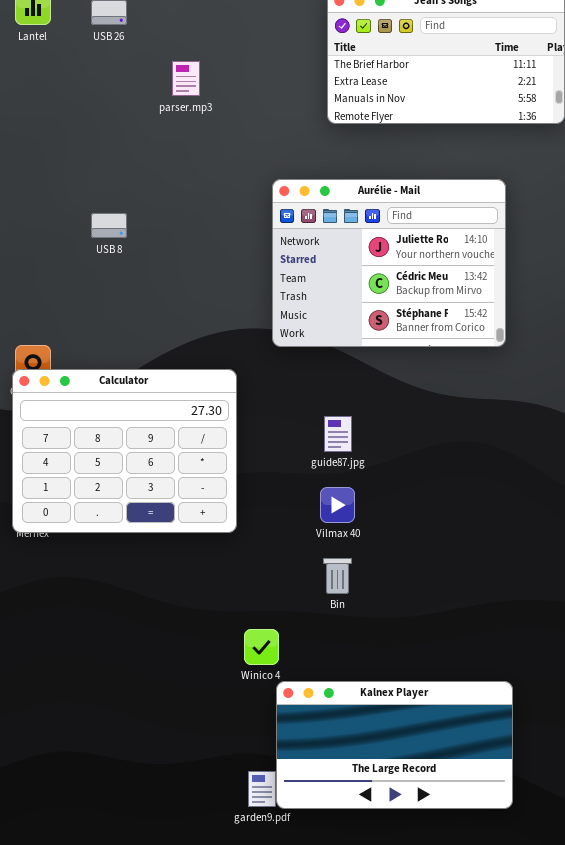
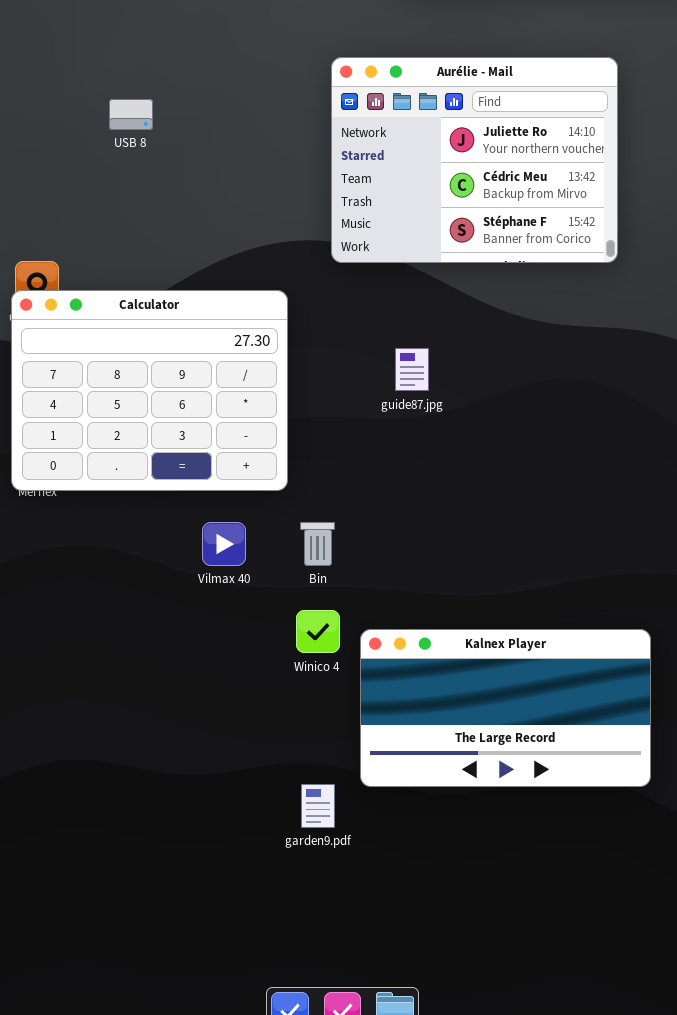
Vilmax 40: [320,487,355,523] -> [202,522,246,566], moved
Bin: [323,558,352,594] -> [300,522,335,566], moved
Kalnex Player: [276,681,513,809] -> [360,629,651,787], moved

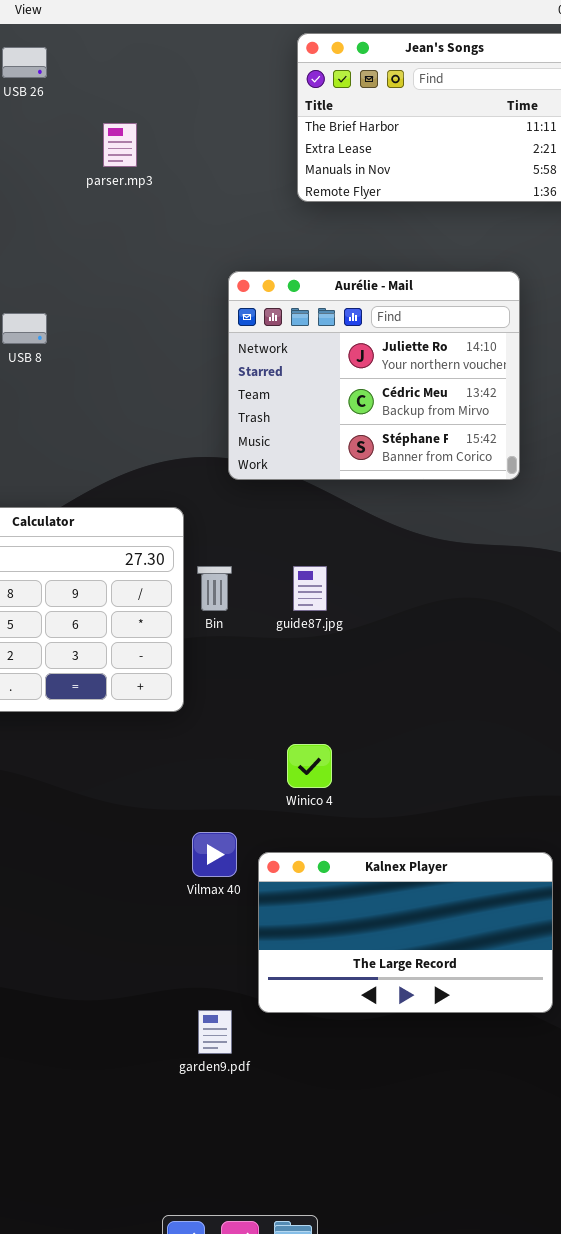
Vilmax 40: [202,522,246,566] -> [192,832,237,877], moved
Bin: [300,522,335,566] -> [197,566,232,611], moved
Winico 4: [296,610,340,653] -> [287,744,332,788], moved

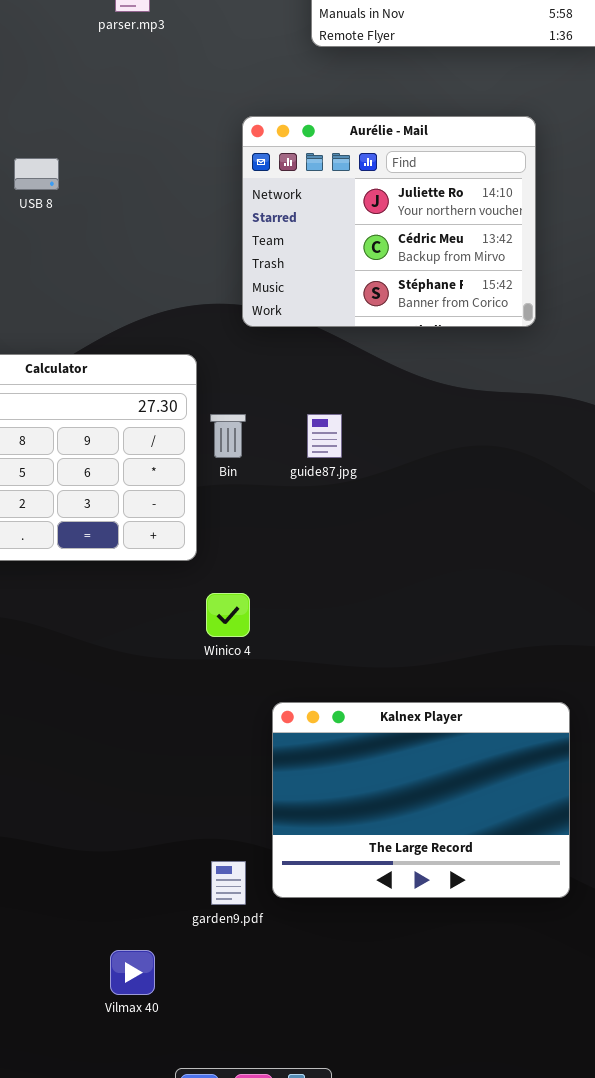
Winico 4: [287,744,332,788] -> [206,593,250,637], moved
Vilmax 40: [192,832,237,877] -> [110,950,155,995], moved
Kalnex Player: [258,852,553,1013] -> [272,702,570,898], resized

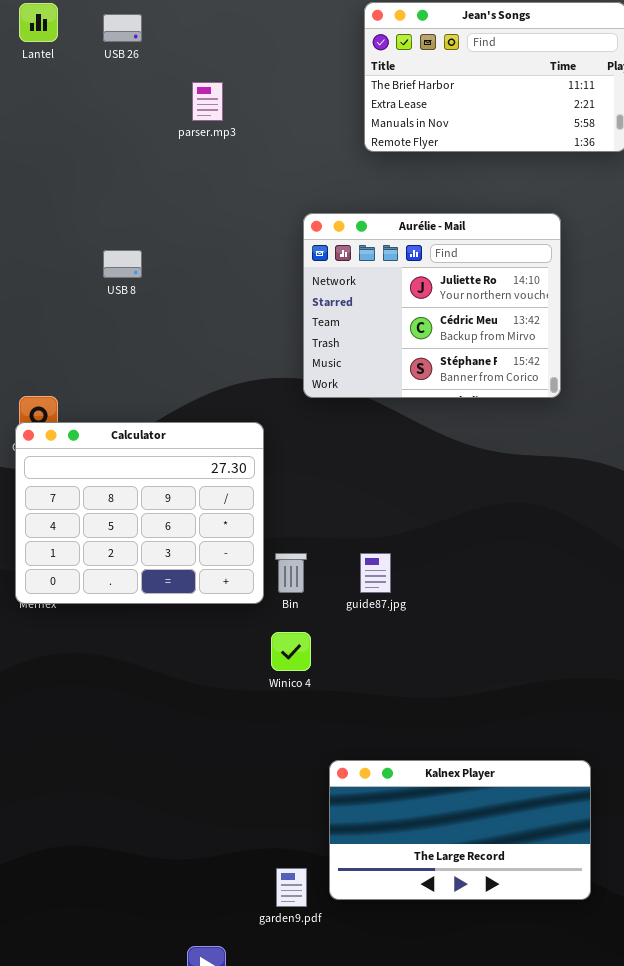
Bin: [210,414,246,458] -> [275,553,307,593], moved
guide87.jpg: [307,414,342,458] -> [360,553,391,593], moved
Kalnex Player: [272,702,570,898] -> [329,760,591,900], resized

